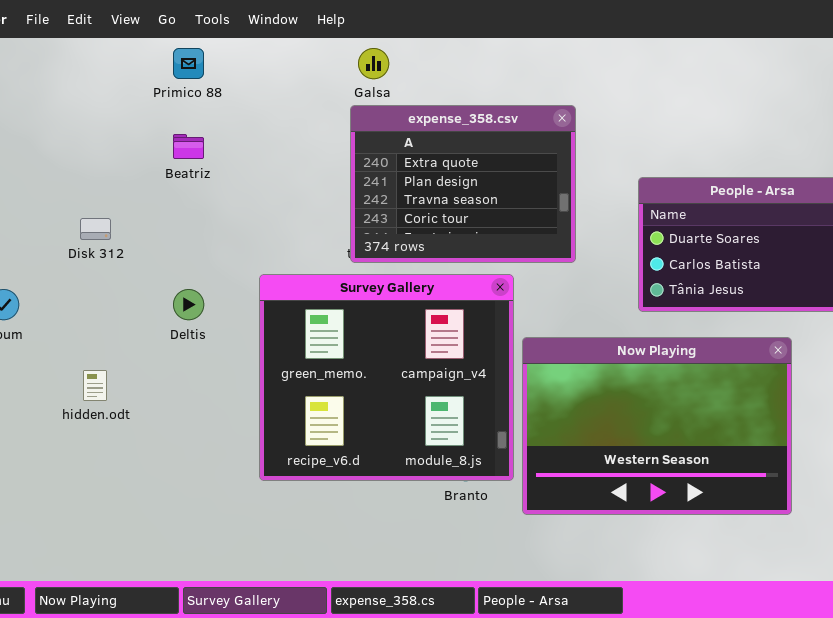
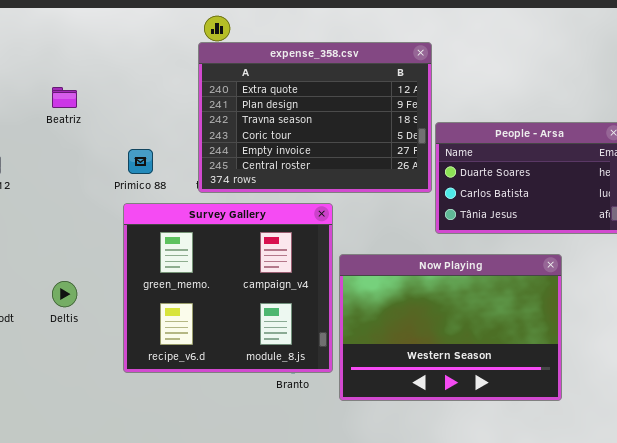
Primico 88: [173,48,204,79] -> [128,149,153,174], moved
expense_358.csv: [350,105,576,263] -> [198,42,432,193], resized
Deltis: [173,289,204,320] -> [52,281,77,307], moved

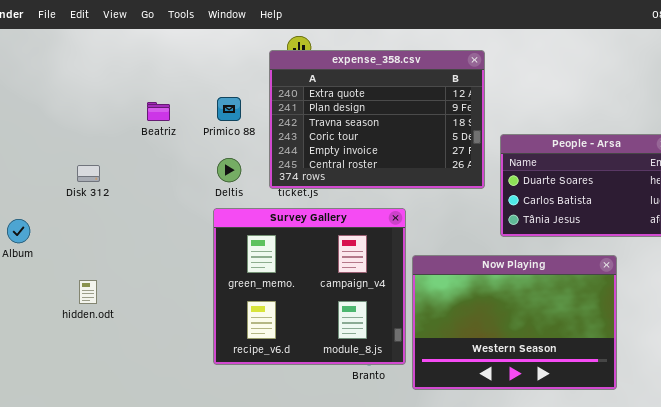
expense_358.csv: [198,42,432,193] -> [269,50,485,189], moved
Primico 88: [128,149,153,174] -> [217,97,241,121], moved
Deltis: [52,281,77,307] -> [217,158,241,182], moved

